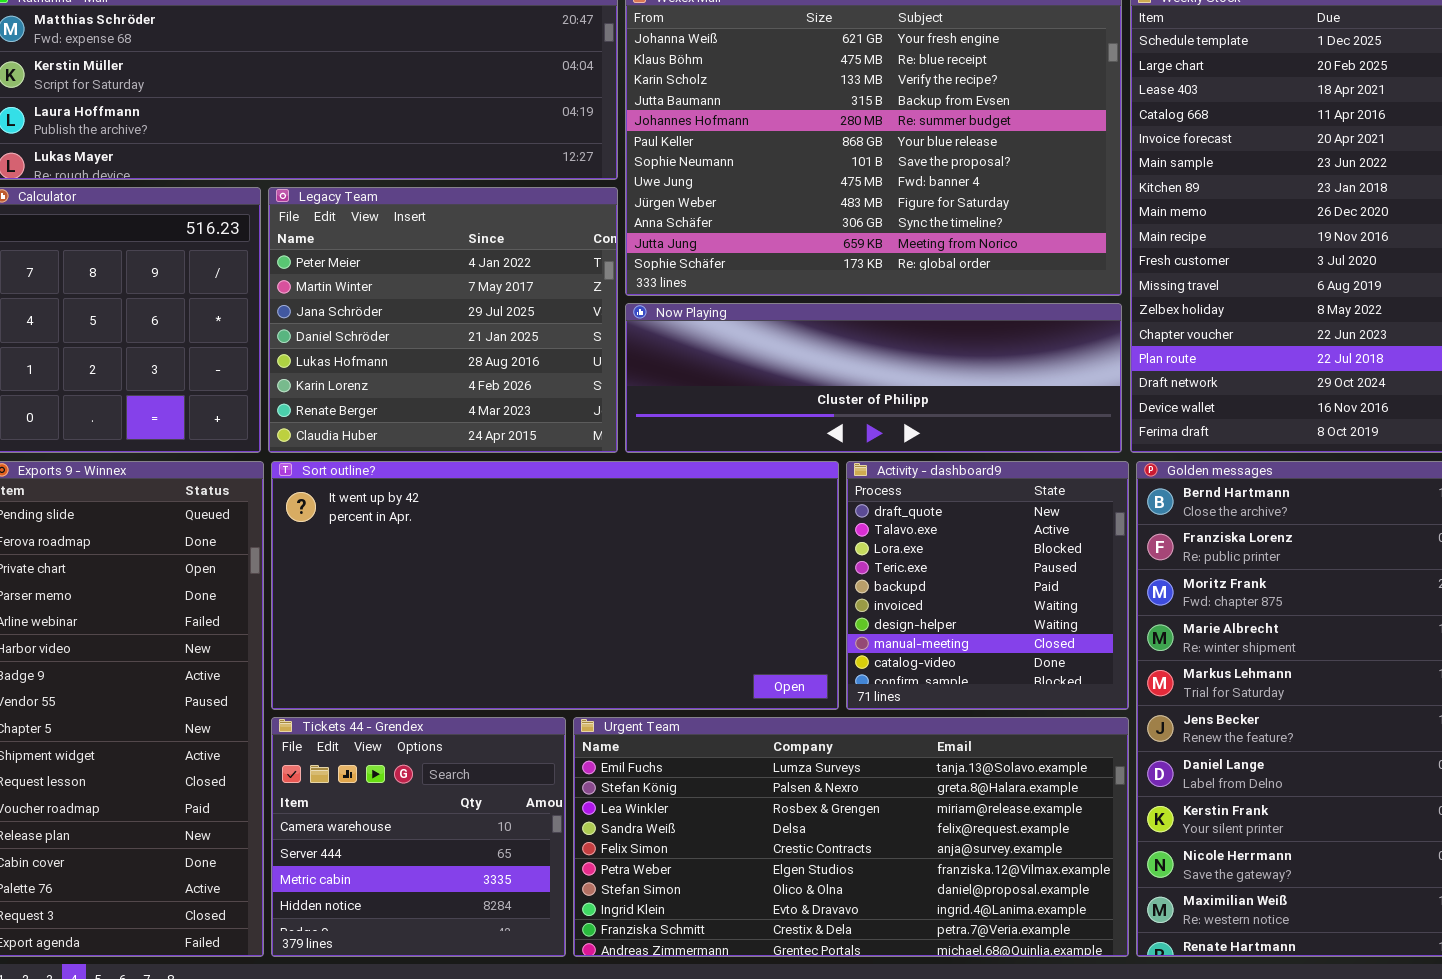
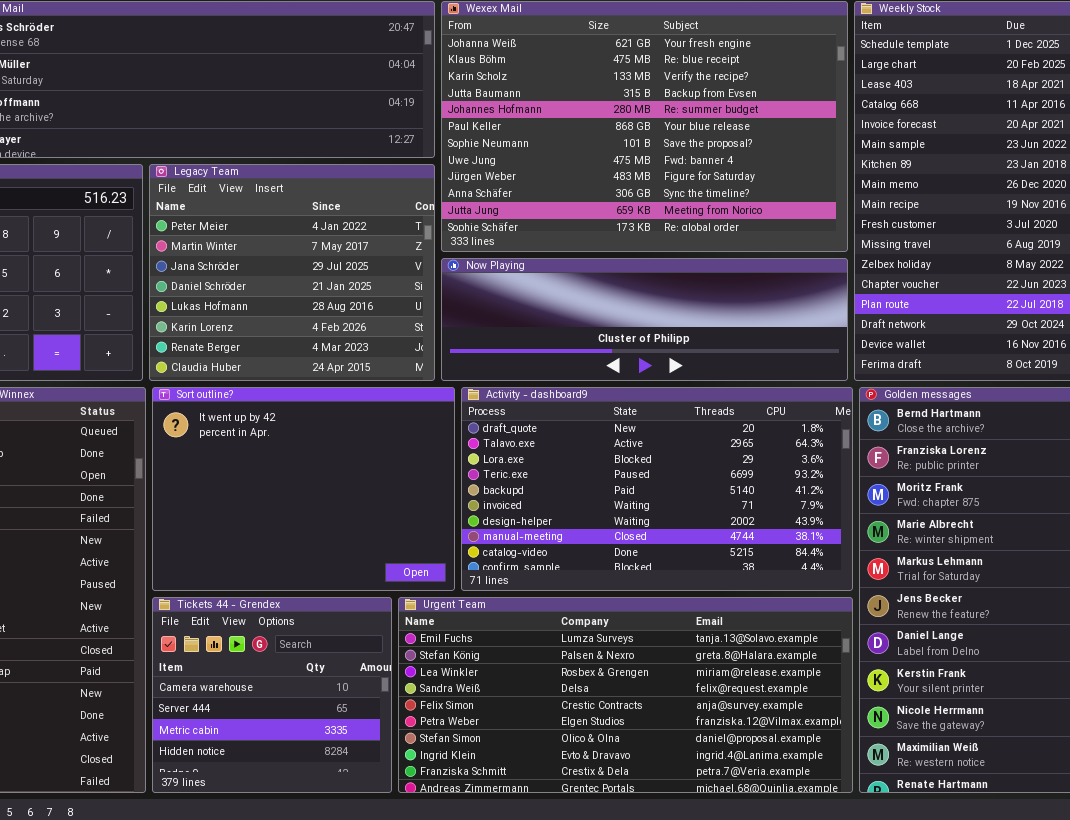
Sort outline?: [271,461,839,710] -> [152,387,455,591], resized
Activity - dashboard9: [846,461,1129,710] -> [461,387,853,591], resized

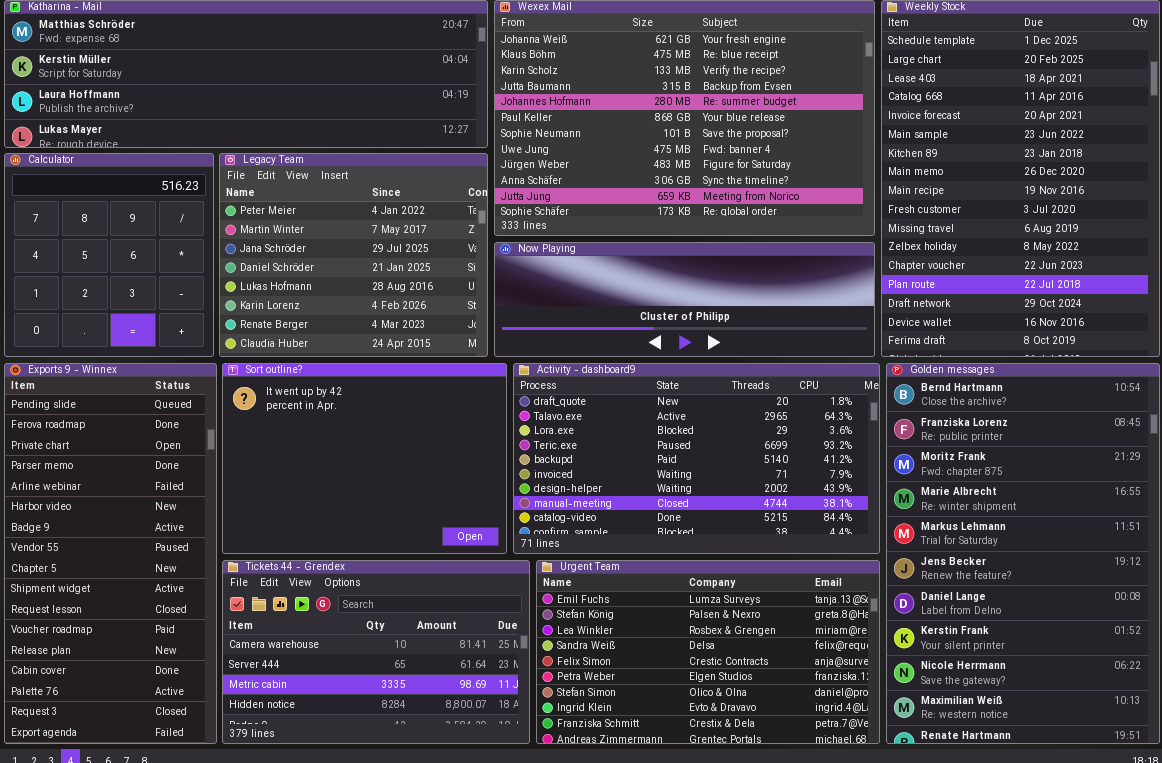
Tickets 44 - Grendex: [152,597,392,793] -> [222,560,530,744], resized
Urgent Team: [398,597,853,793] -> [536,560,880,744], resized

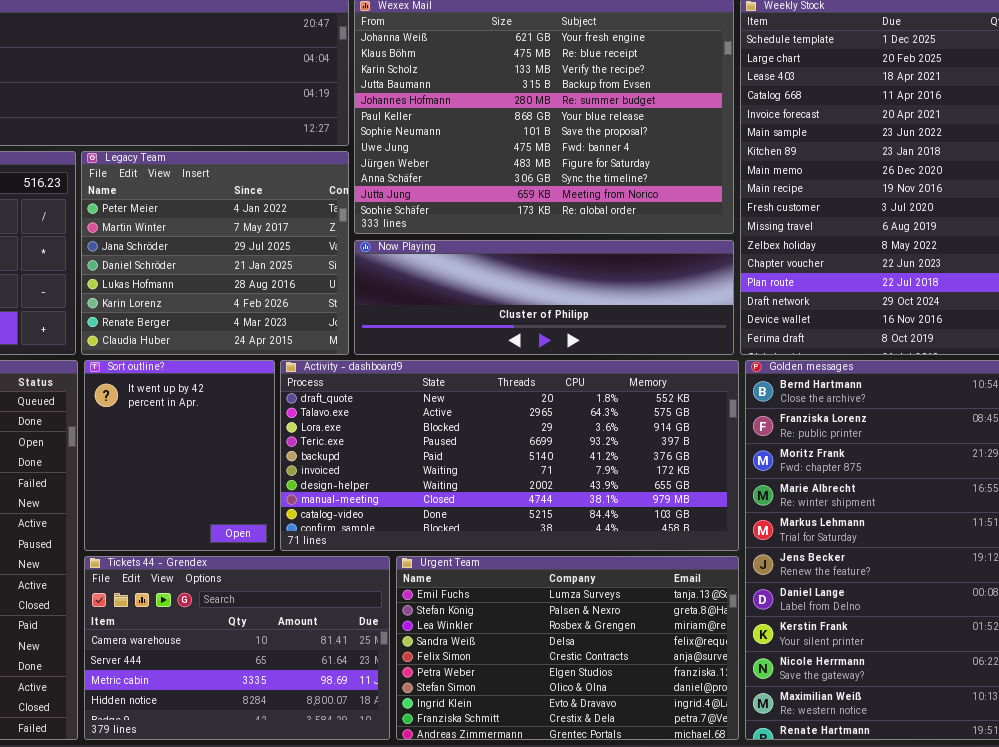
Sort outline?: [222,363,507,554] -> [84,360,275,551], resized
Activity - dashboard9: [513,363,880,554] -> [280,360,739,551], resized

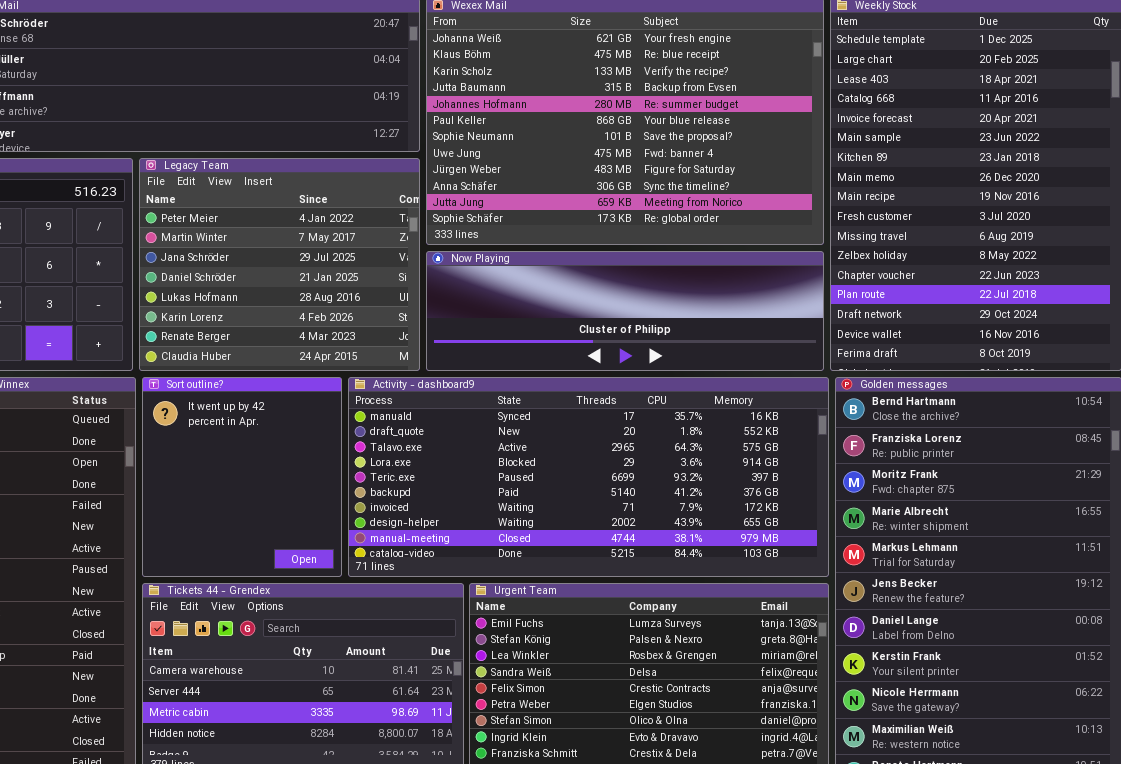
Activity - dashboard9: [280,360,739,551] -> [348,377,829,577], scrolled up 1 row

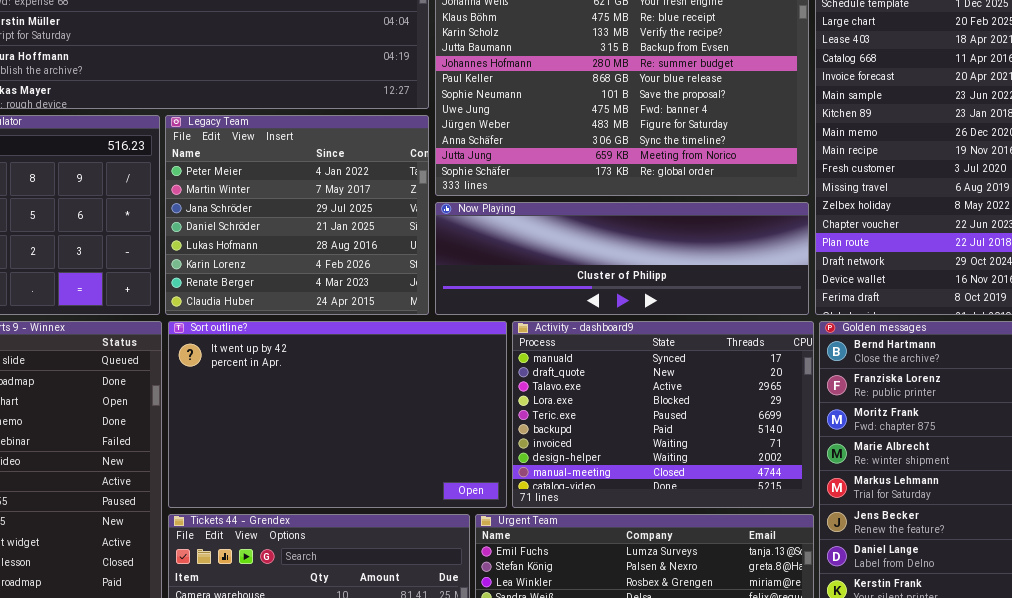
Sort outline?: [142,377,342,577] -> [168,321,507,508], resized
Activity - dashboard9: [348,377,829,577] -> [512,321,814,508], resized

